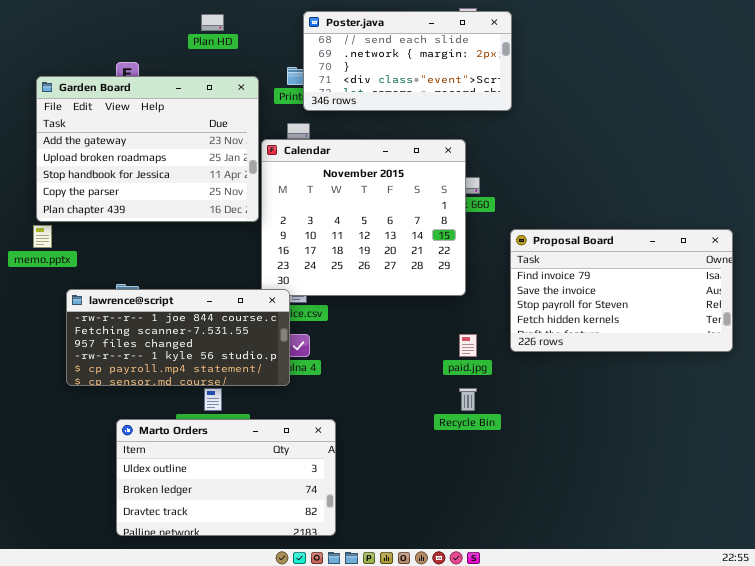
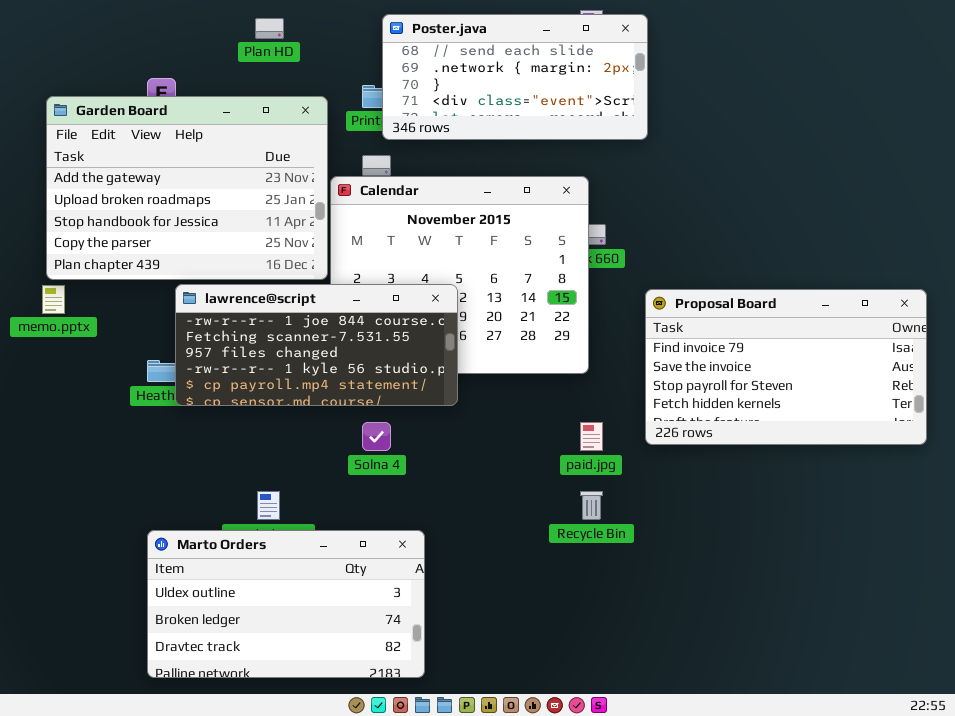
lawrence@script: [66,289,290,386] -> [175,284,458,406], moved

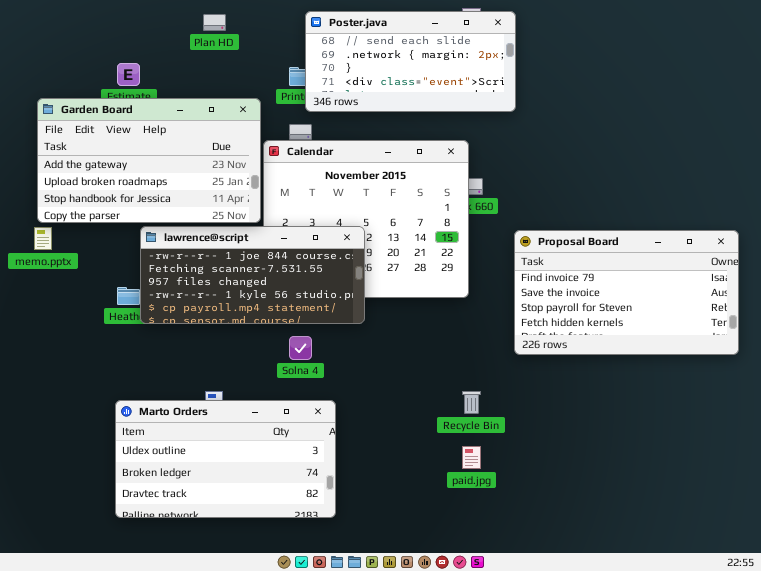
Garden Board: [46,96,328,280] -> [37,98,261,223], resized
paid.jpg: [580,422,603,451] -> [462,446,481,469], moved
Marto Orders: [147,530,425,678] -> [115,400,336,518], moved

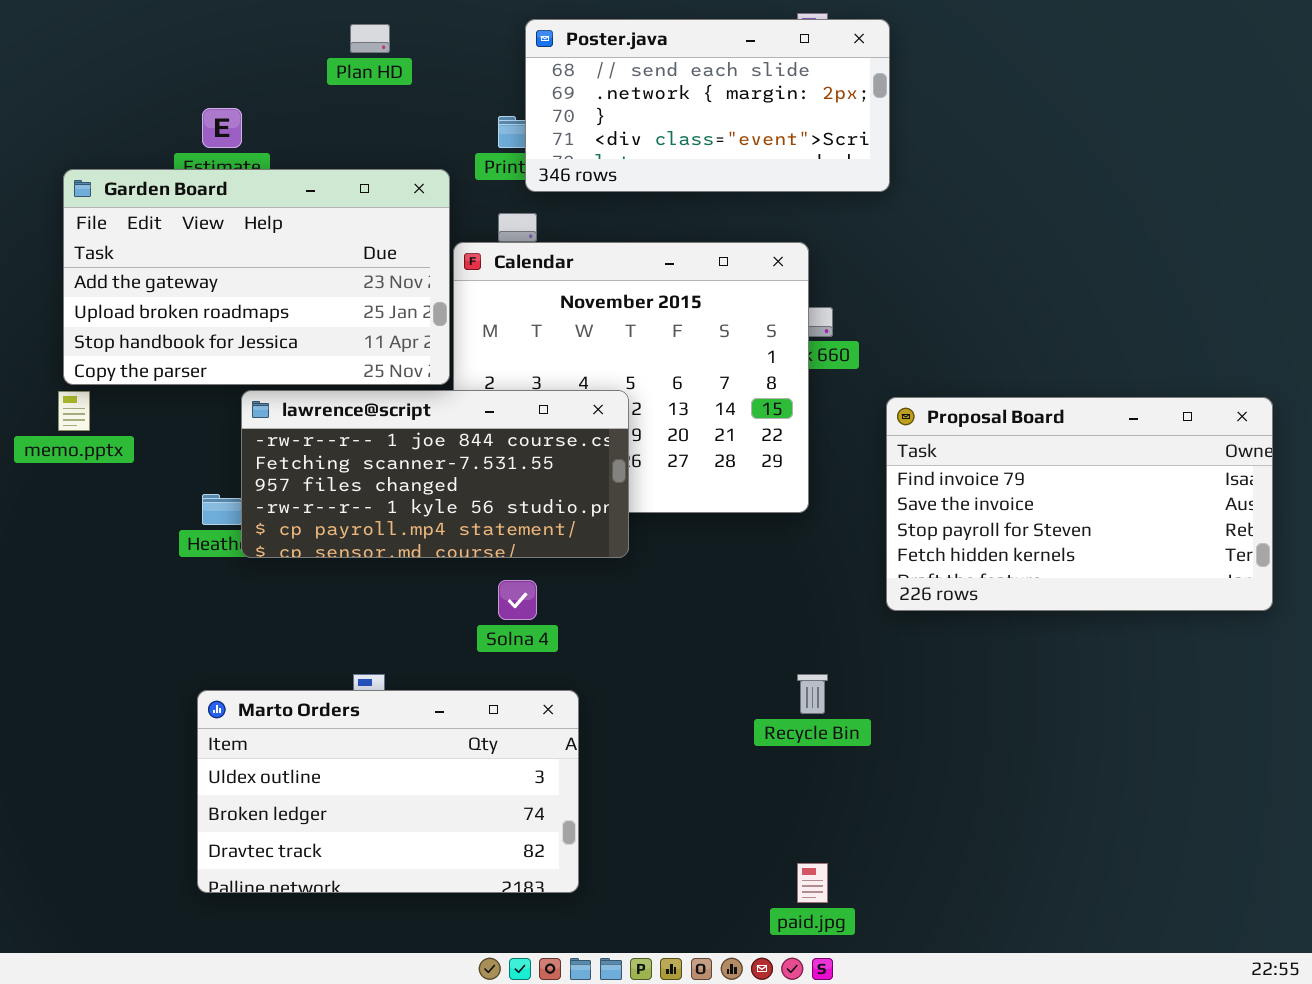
paid.jpg: [462,446,481,469] -> [797,863,828,903], moved

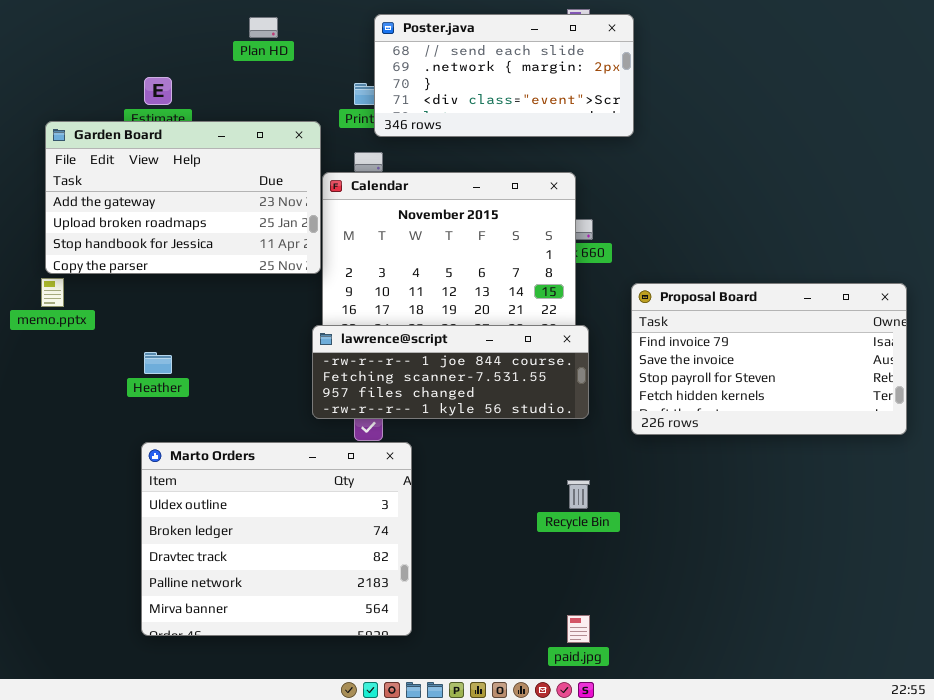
lawrence@script: [241,390,629,558] -> [312,325,589,419], moved, resized
Marto Orders: [197,690,579,893] -> [141,442,412,636], resized

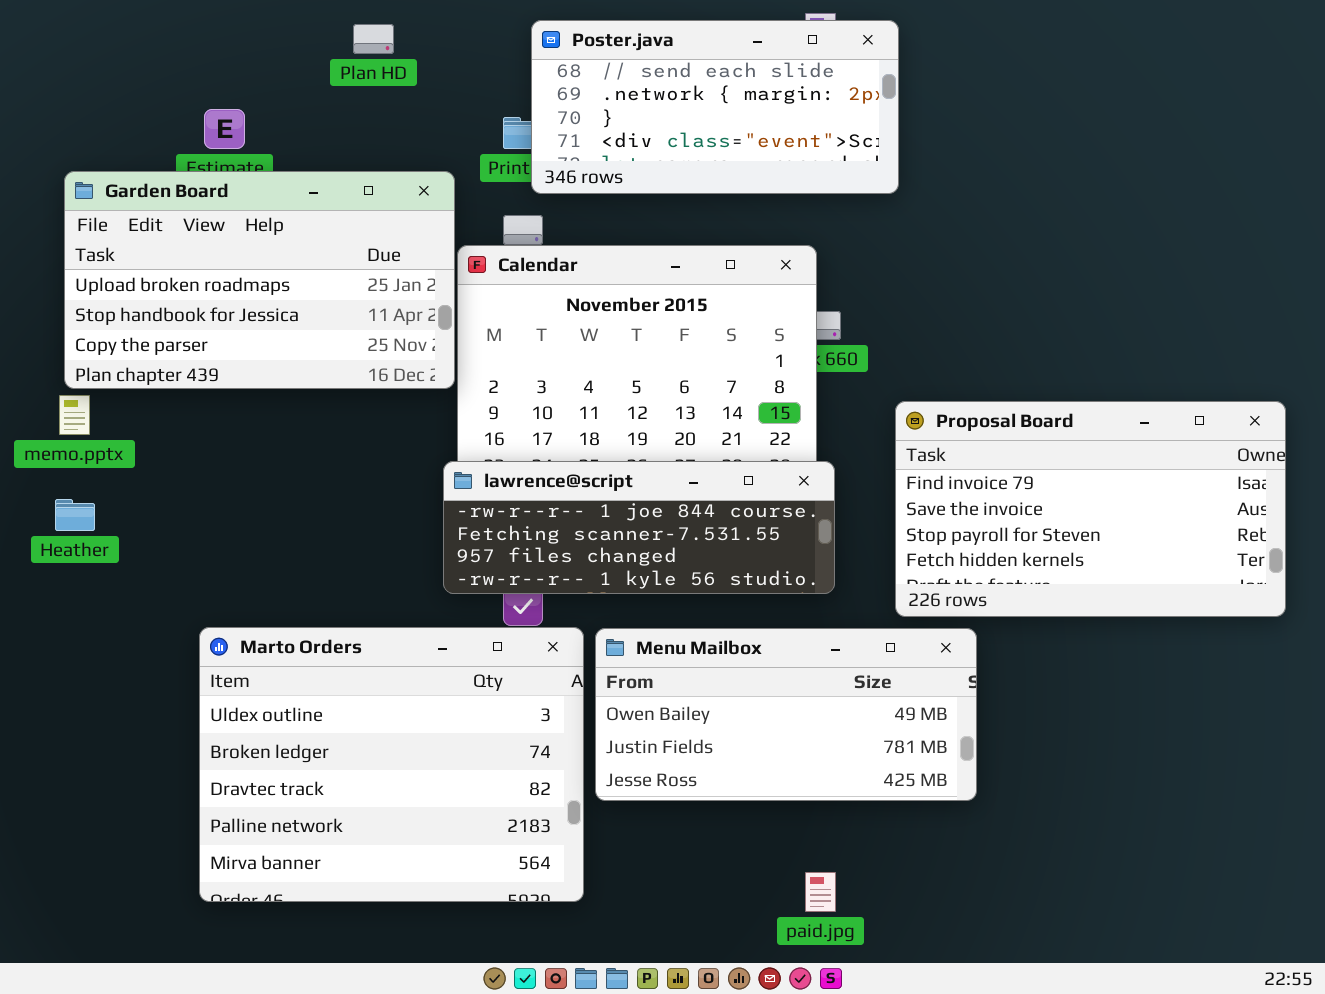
Garden Board: [45,121,321,274] -> [64,171,455,389], scrolled down 1 row
Heather: [144,352,172,374] -> [55,499,95,531], moved
Menu Mailbox: none -> [595,628,977,801], opened

